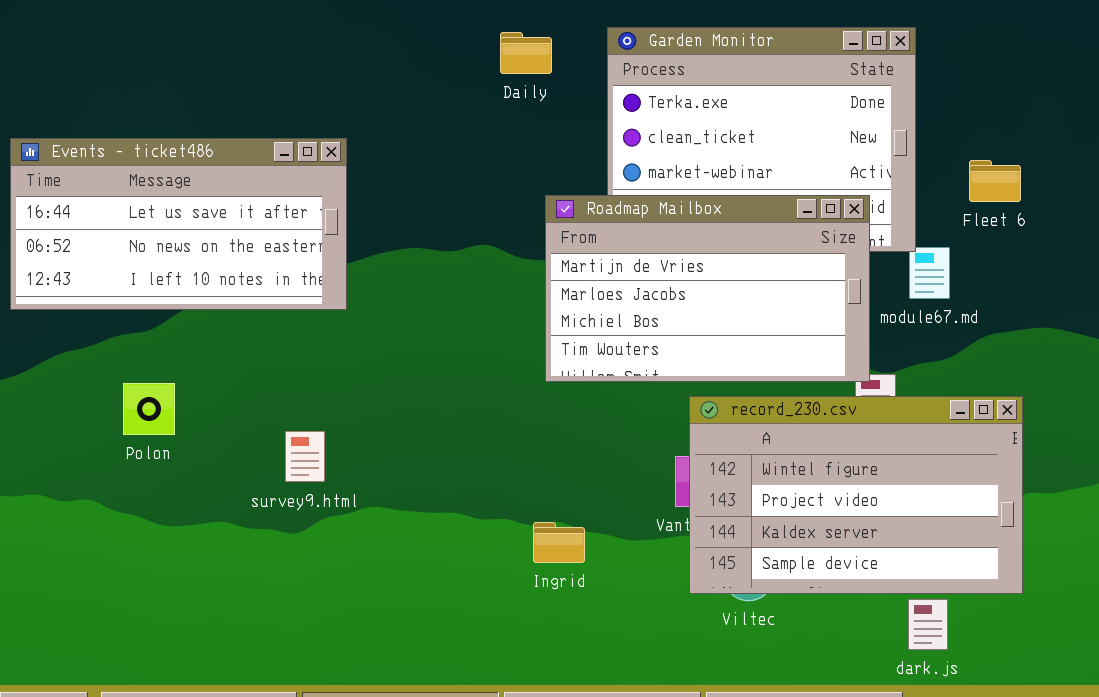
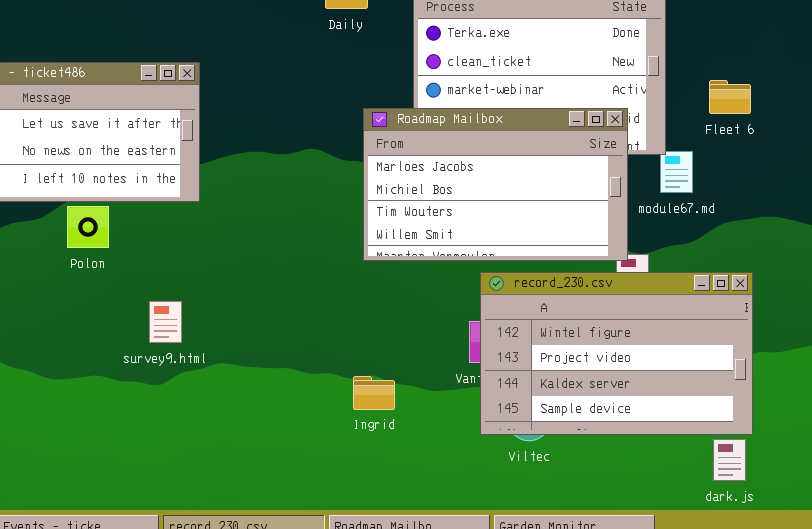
Roadmap Mailbox: [545,195,870,382] -> [363,108,628,261], scrolled down 1 row
Polon: [123,383,175,435] -> [67,206,109,248], moved
dark.js: [908,599,948,650] -> [713,439,746,481], moved

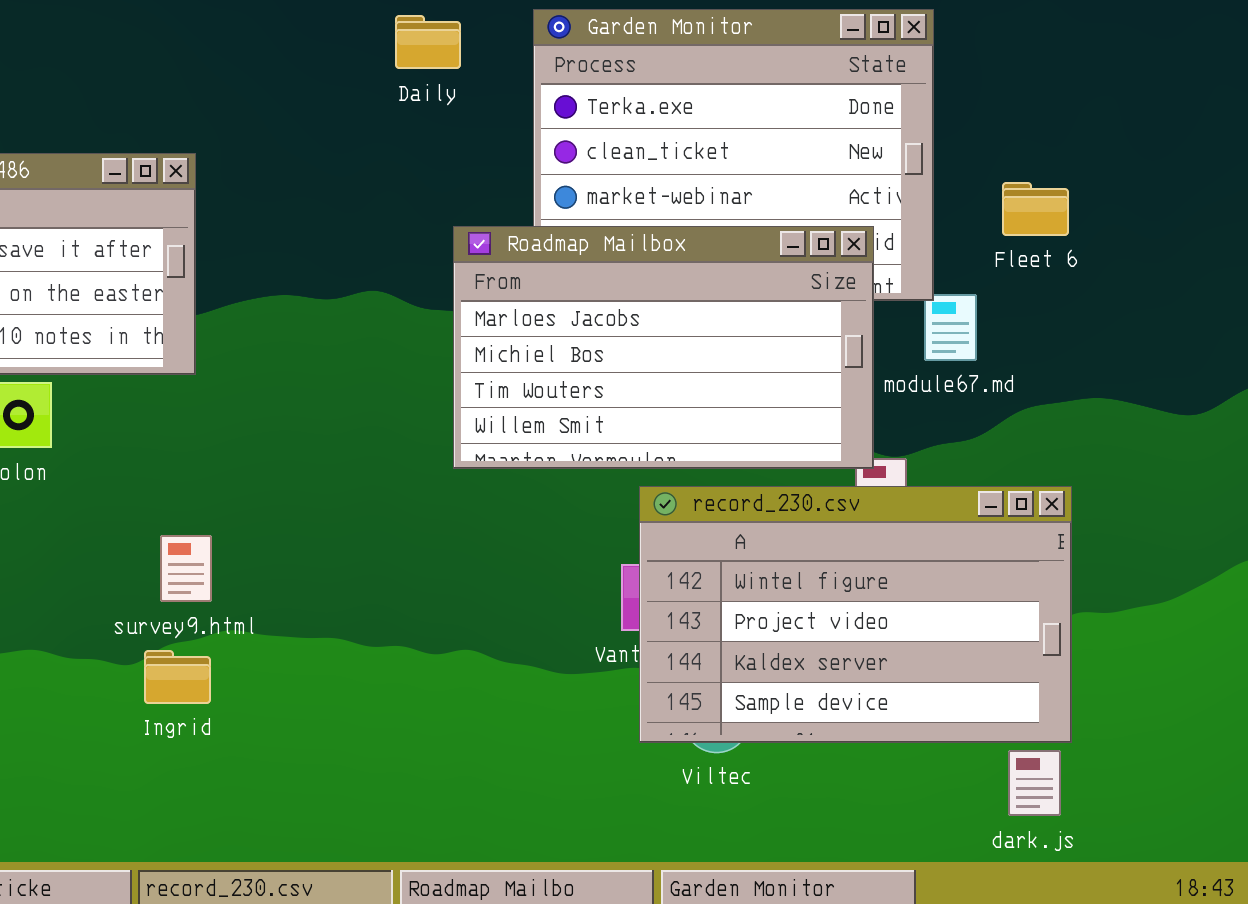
survey9.html: [149,301,182,343] -> [160,535,212,602], moved
Ingrid: [353,376,395,410] -> [144,650,211,704], moved

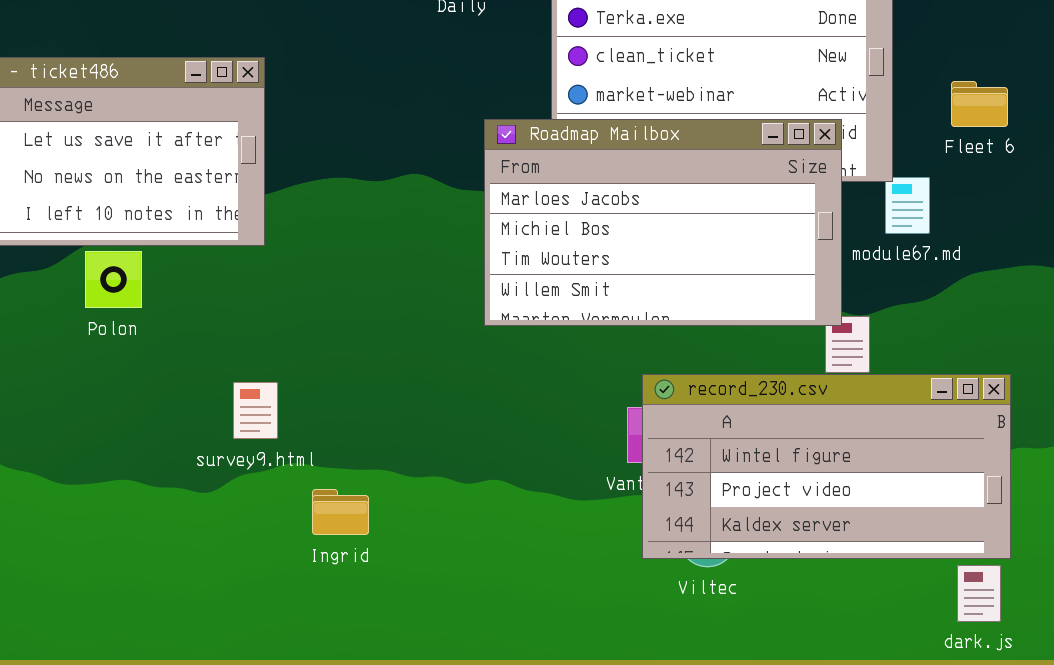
record_230.csv: [639,486,1072,743] -> [642,374,1011,559], resized
Ingrid: [144,650,211,704] -> [312,489,369,535], moved

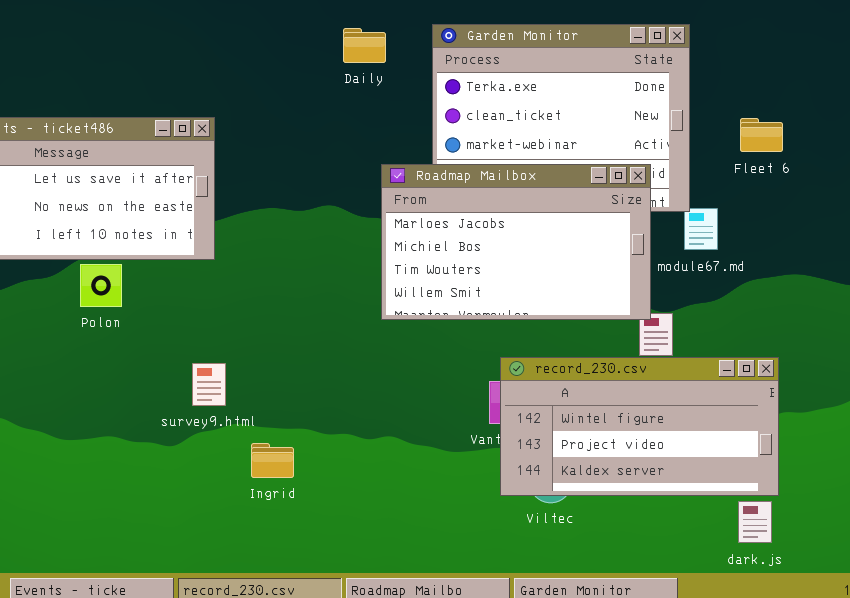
Fleet 6: [951,81,1008,127] -> [740,118,783,152], moved

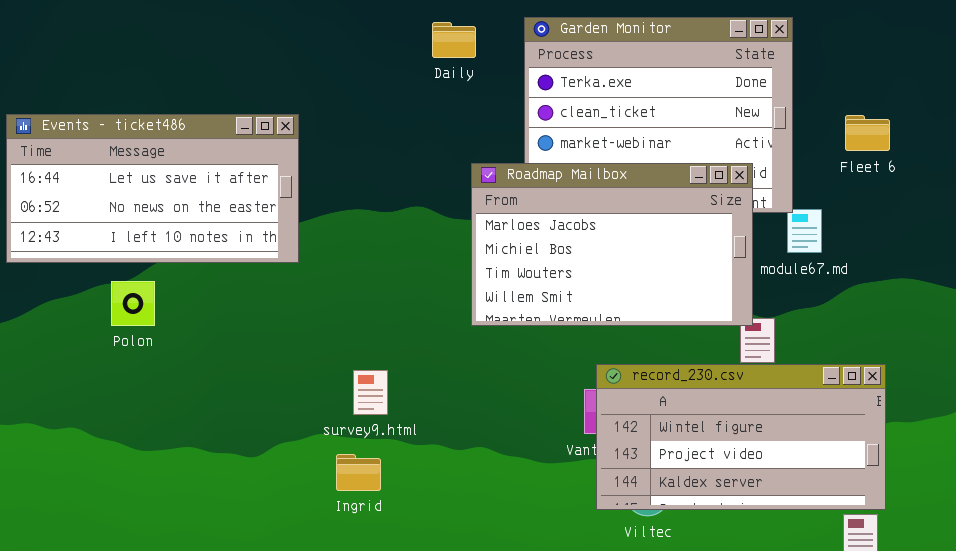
Polon: [80,264,122,307] -> [111,281,155,326], moved
survey9.html: [192,363,226,406] -> [353,370,388,415], moved

